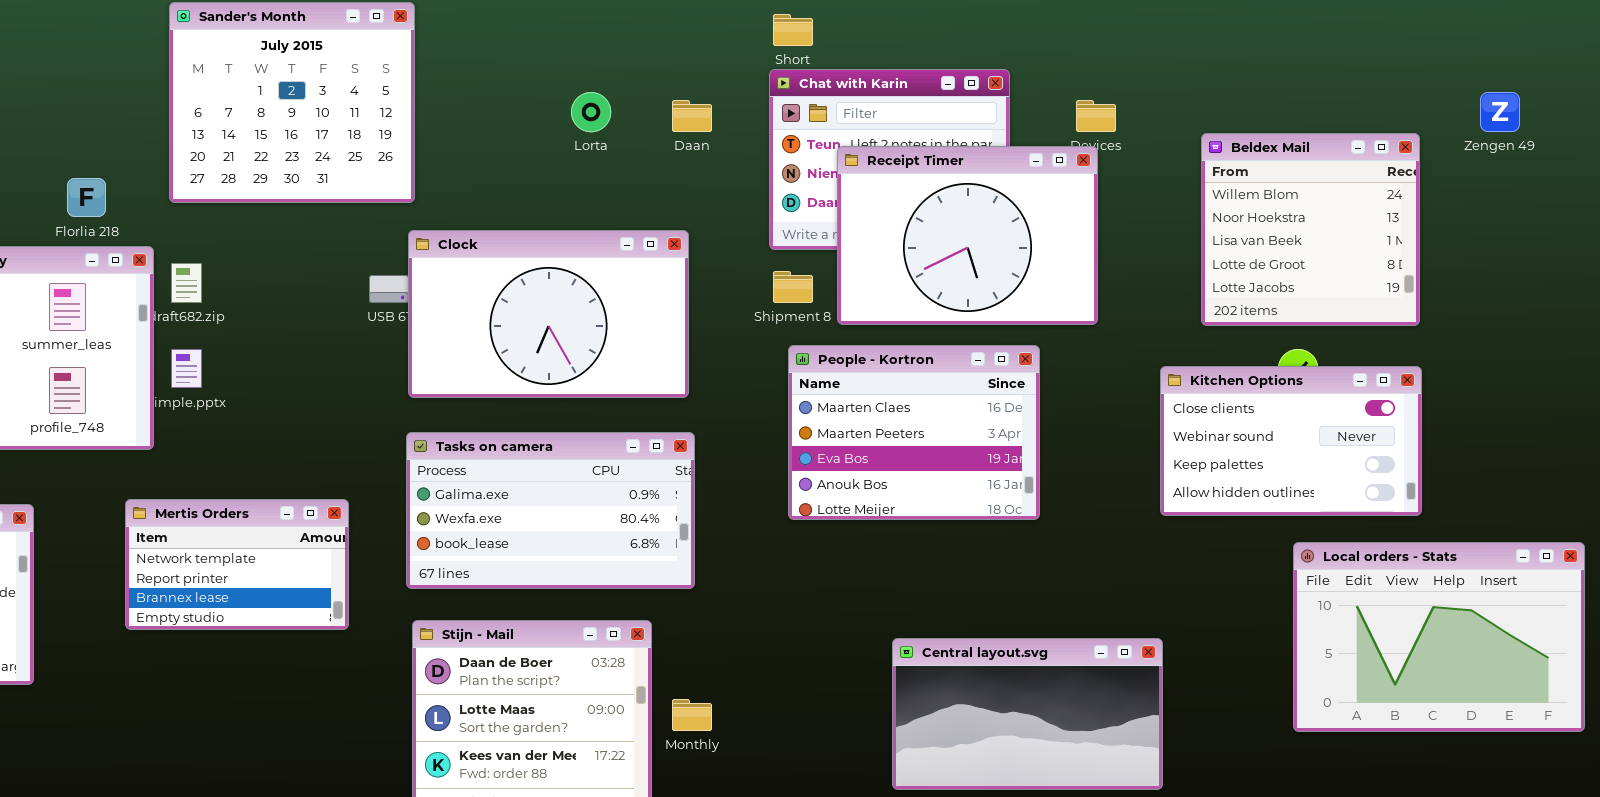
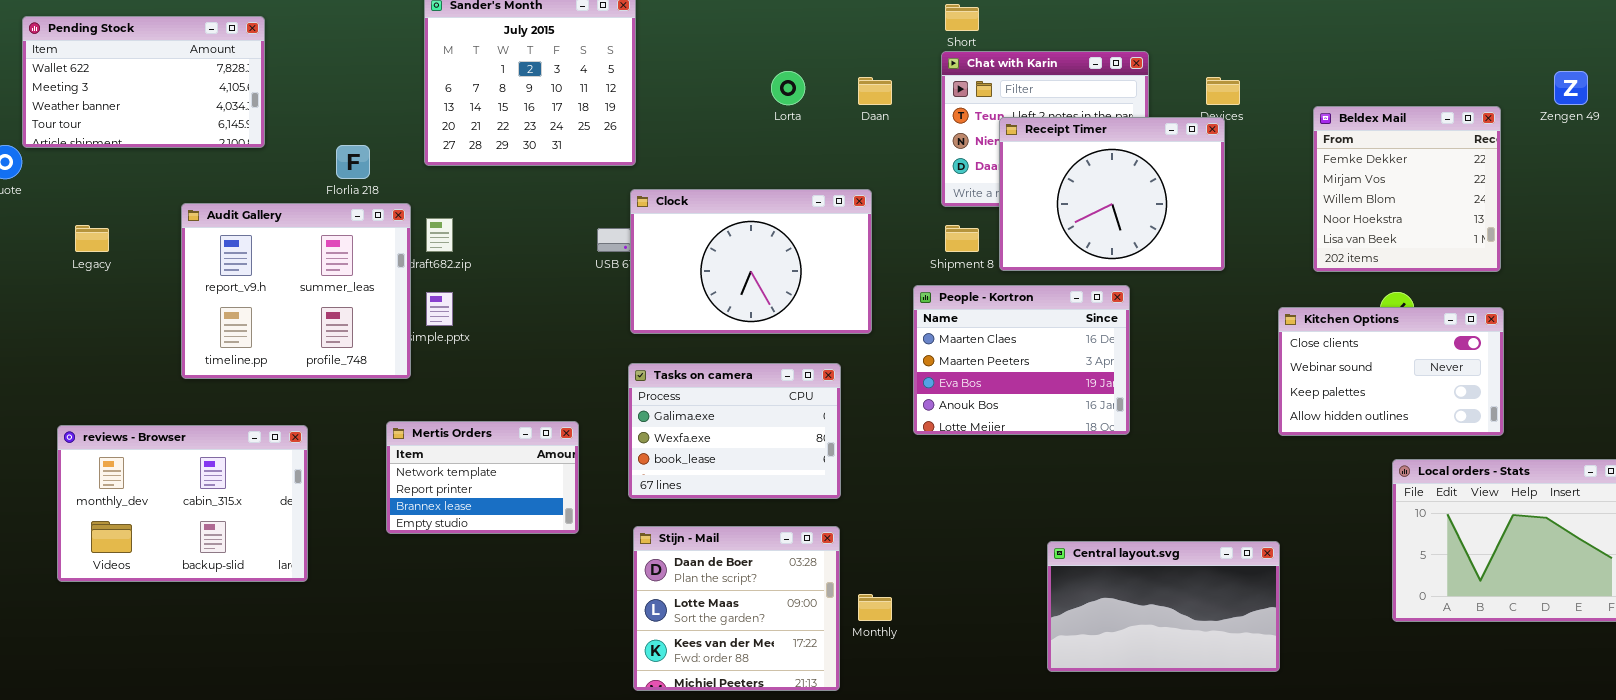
Beldex Mail: [1201,133,1420,326] -> [1313,106,1501,272], scrolled up 2 rows
People - Kortron: [788,345,1040,520] -> [913,285,1130,435], moved
Tasks on camera: [406,432,695,589] -> [628,363,841,499], resized

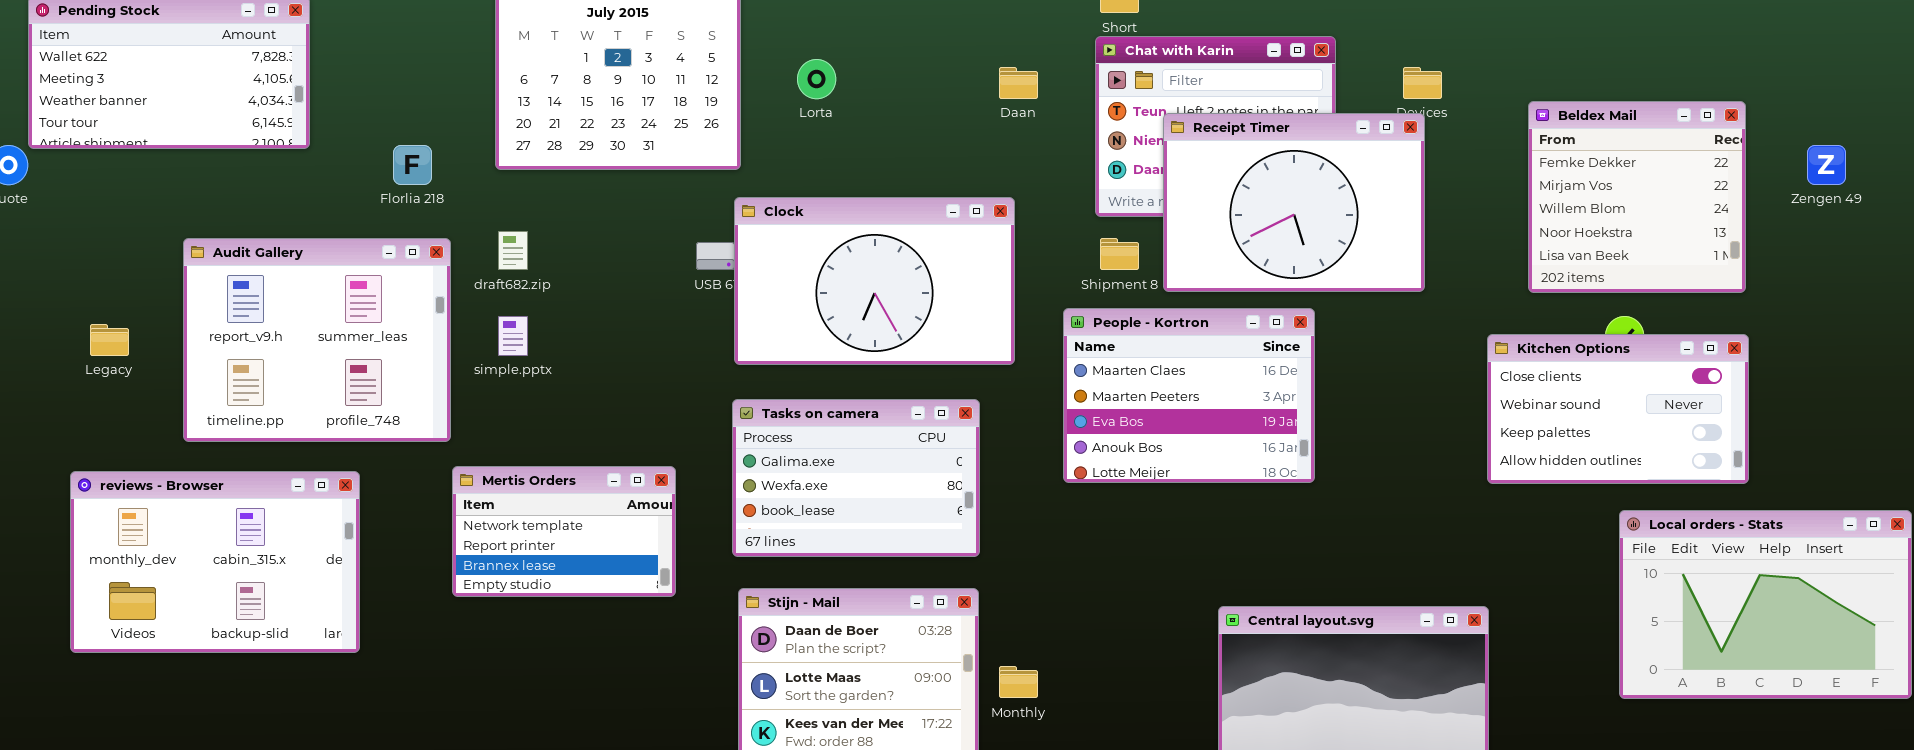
Lorta: [771,71,805,105] -> [797,59,836,99], moved
Zengen 49: [1554,71,1588,105] -> [1807,145,1846,185], moved
Audit Gallery: [181,203,411,379] -> [183,238,451,442], moved
Legacy: [75,225,109,252] -> [90,324,129,356], moved

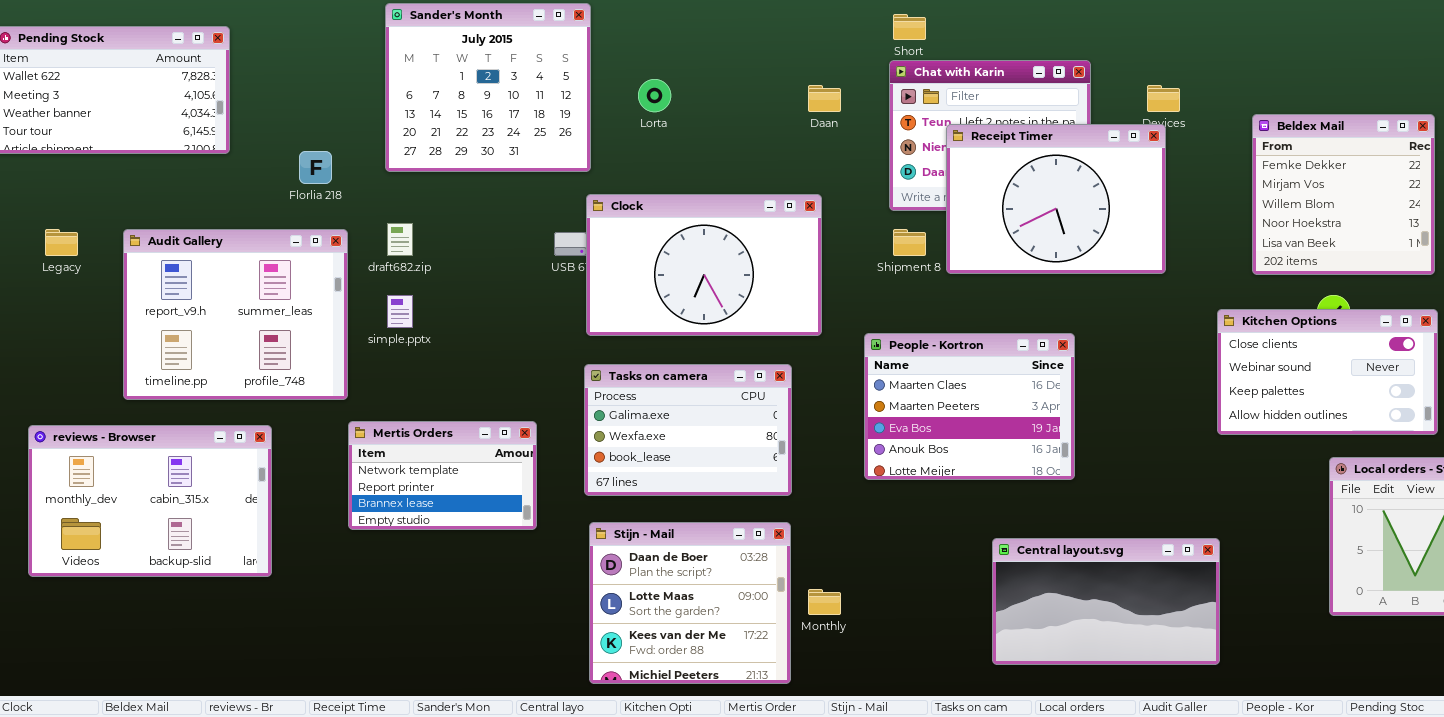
People - Kortron: [1063,308,1315,483] -> [864,333,1075,480], moved
Legacy: [90,324,129,356] -> [45,229,78,256], moved

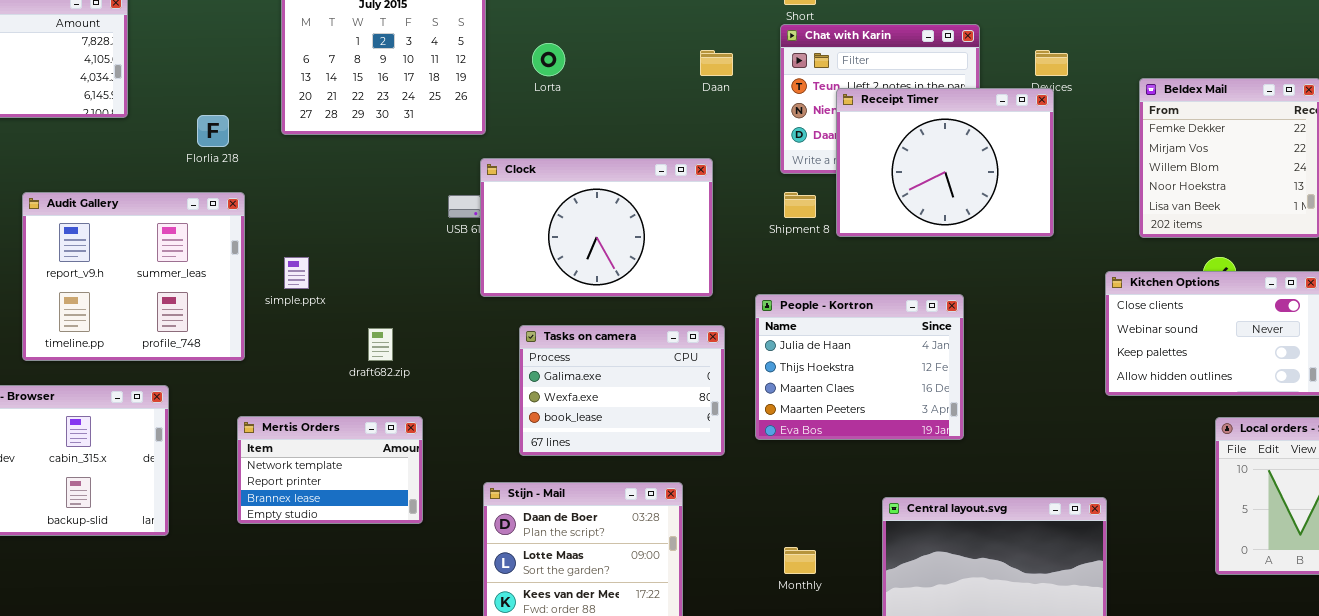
draft682.zip: [387,223,413,256] -> [368,328,393,361], moved
People - Kortron: [864,333,1075,480] -> [755,294,964,440], scrolled up 2 rows
Tasks on camera: [584,364,792,496] -> [519,325,725,456], moved
Mertis Orders: [348,421,537,530] -> [237,416,423,524], moved
Monthly: [808,589,841,615] -> [784,547,816,574], moved

